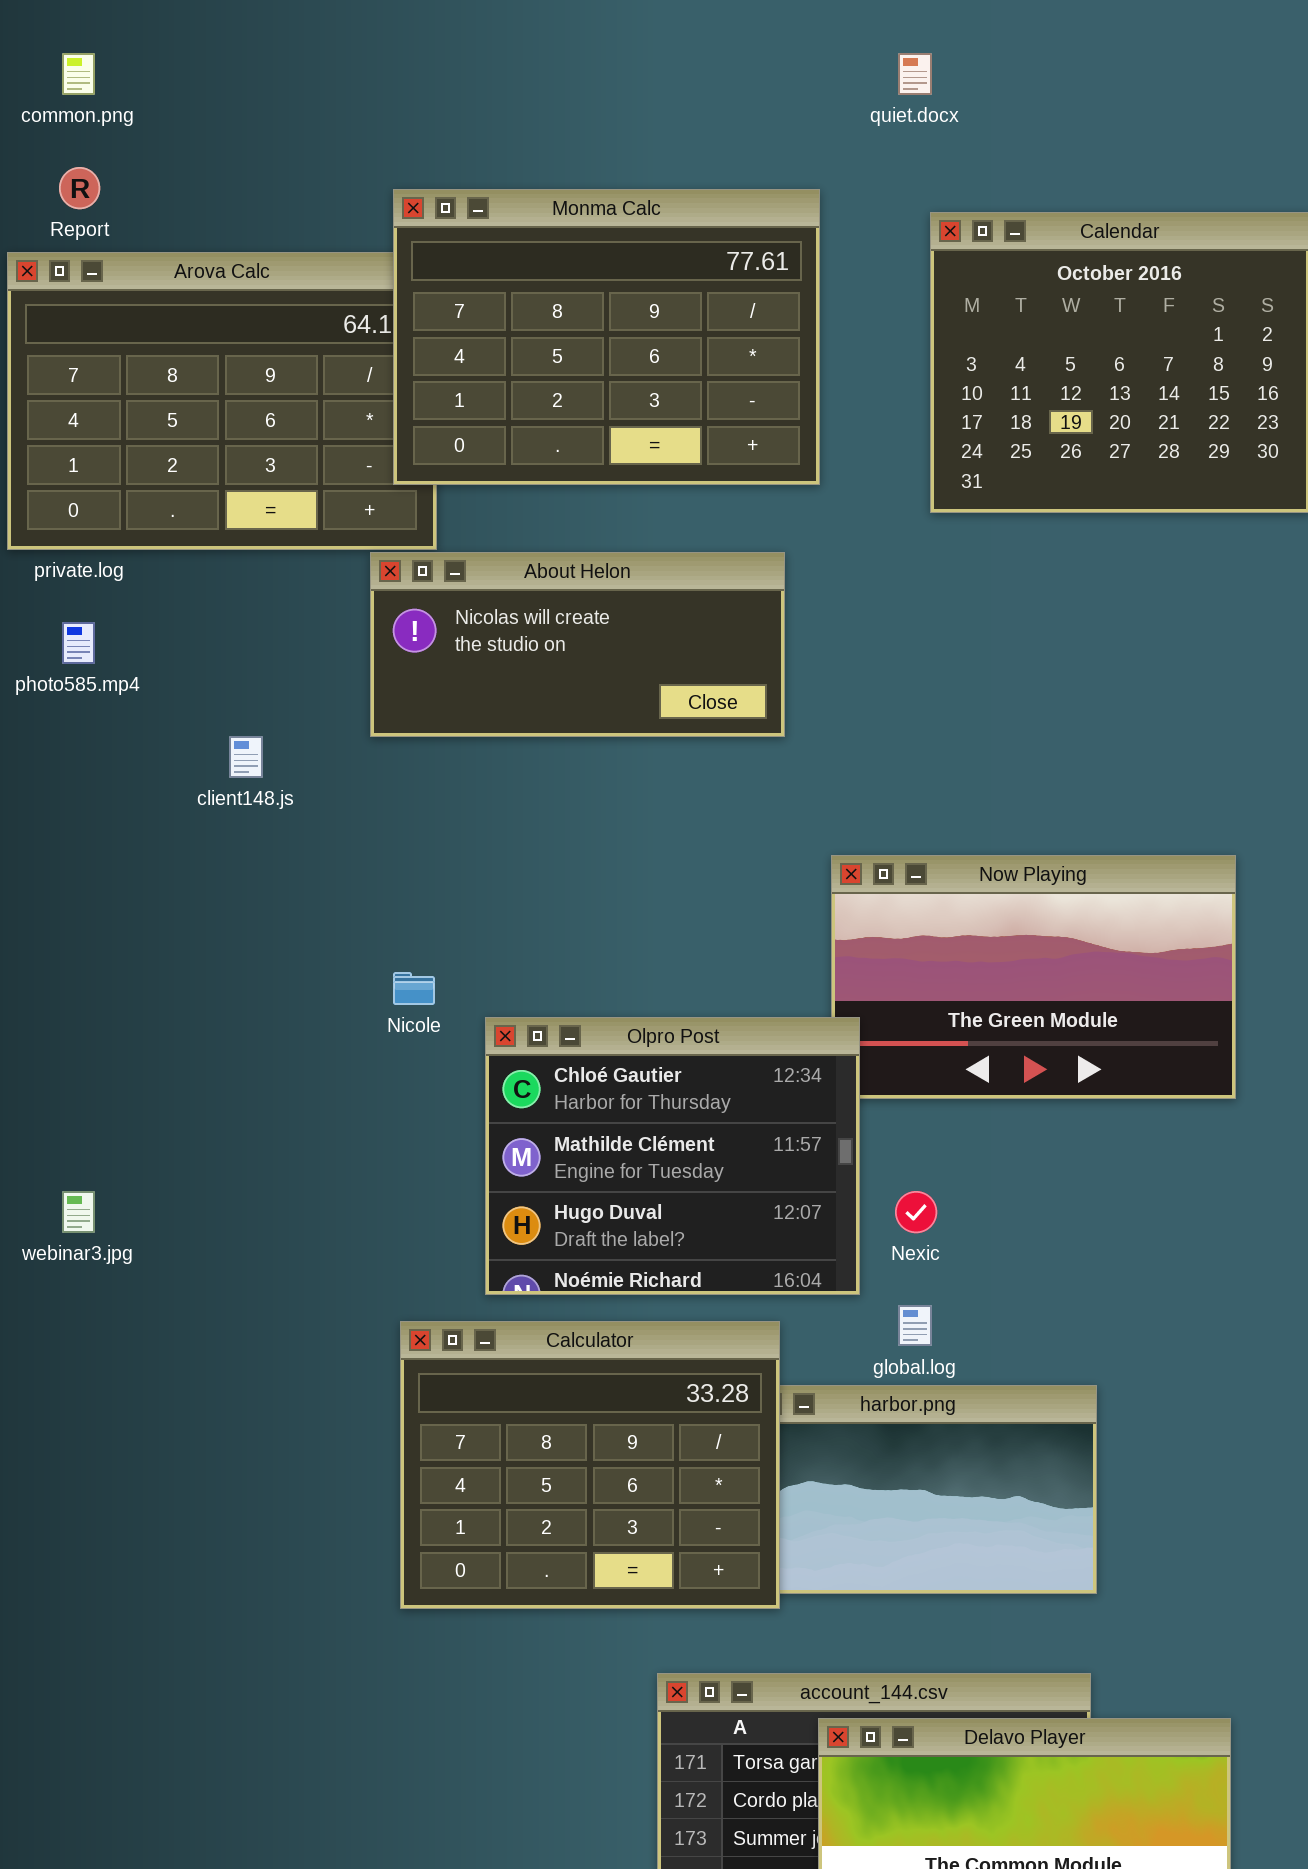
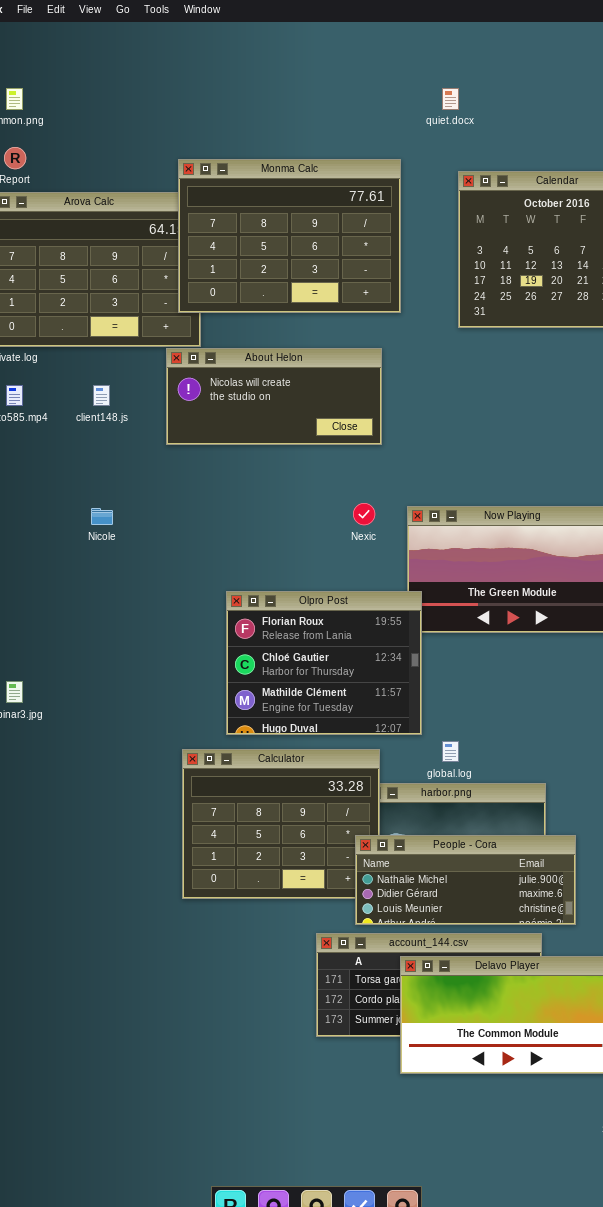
client148.js: [229,736,263,778] -> [93,385,110,406], moved
Nicole: [393,972,435,1005] -> [91,508,113,525], moved
Olpro Post: [485,1017,860,1295] -> [226,591,422,735], scrolled up 1 row
Nexic: [895,1191,937,1233] -> [353,503,375,525], moved
People - Cora: none -> [355,835,576,925], opened

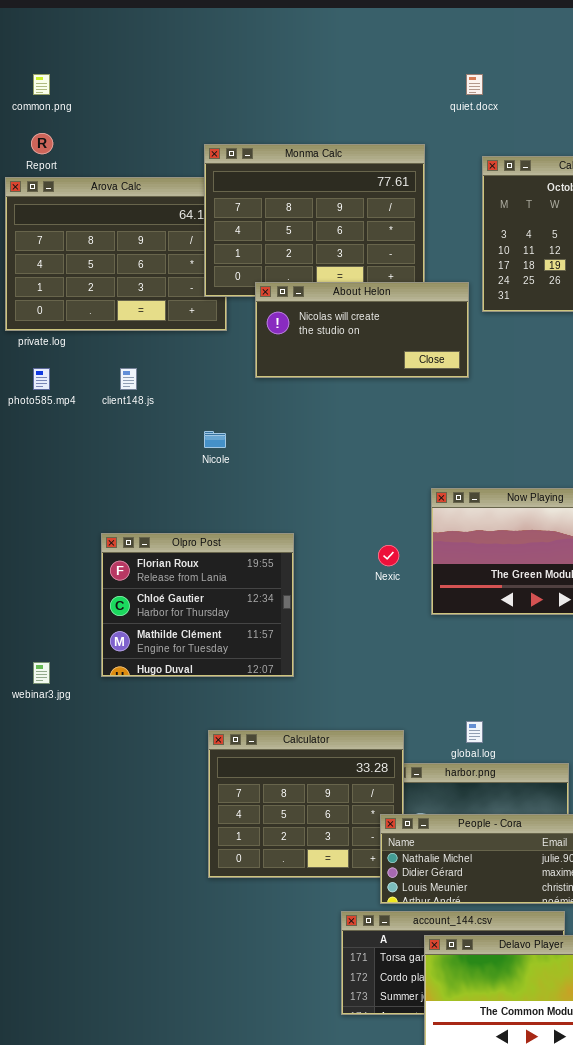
About Helon: [166,348,382,445] -> [255,282,469,378], moved
Nexic: [353,503,375,525] -> [378,545,399,566], moved
Nicole: [91,508,113,525] -> [204,431,226,448], moved
Olpro Post: [226,591,422,735] -> [101,533,294,677], moved

